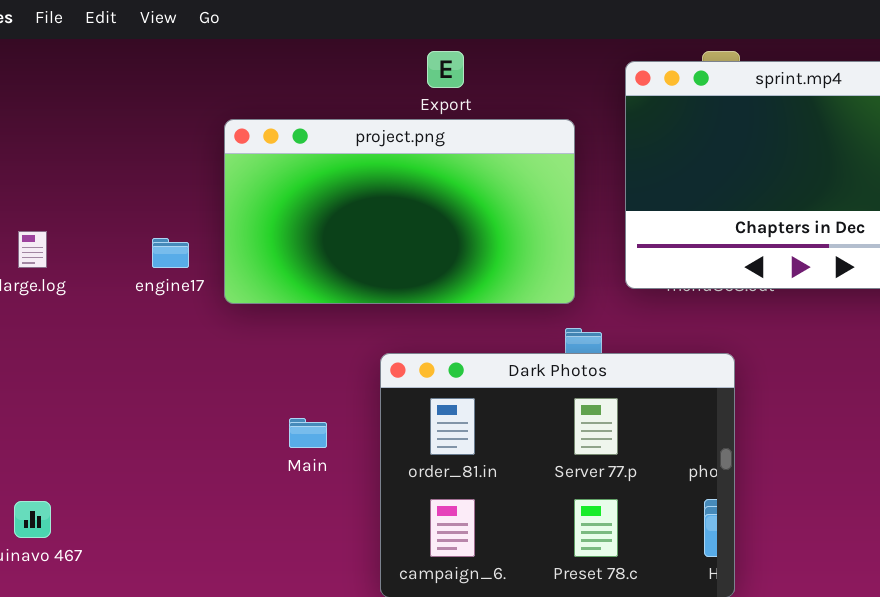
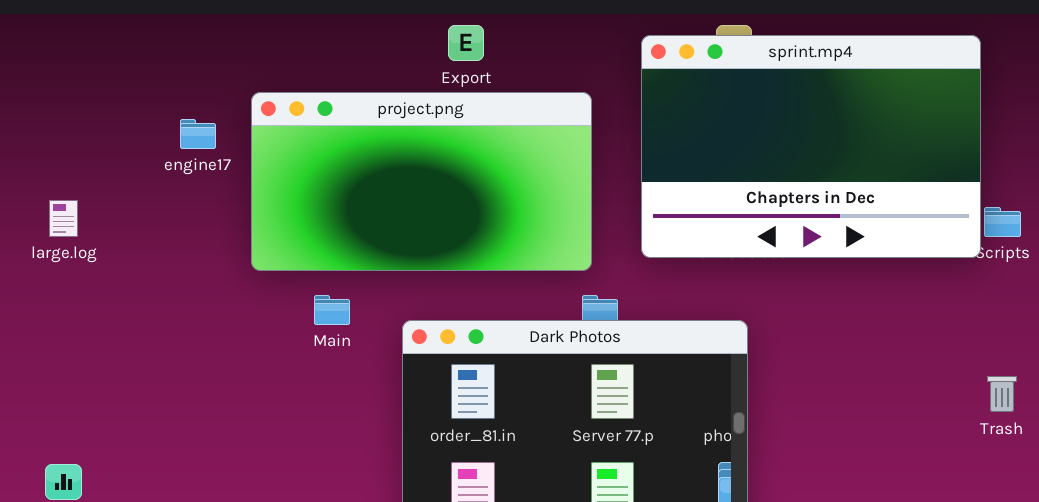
engine17: [152,238,189,268] -> [180,119,216,149], moved
Main: [289,418,327,448] -> [314,295,350,325], moved

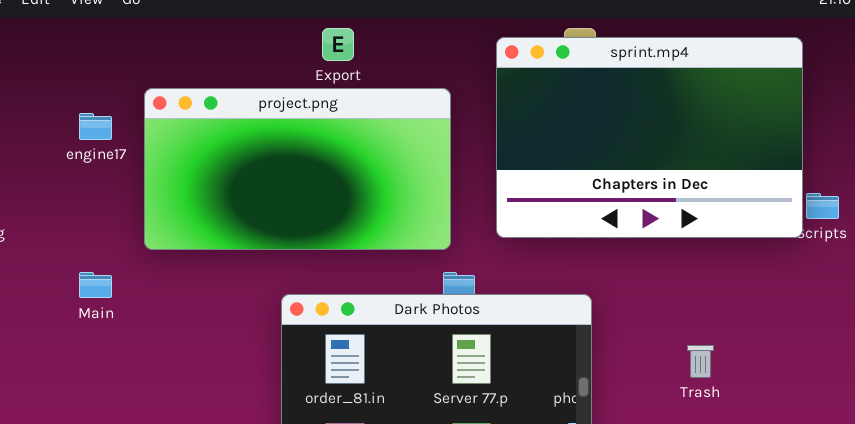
Main: [314,295,350,325] -> [79,272,112,298], moved
Trash: [987,376,1017,412] -> [687,345,714,378], moved

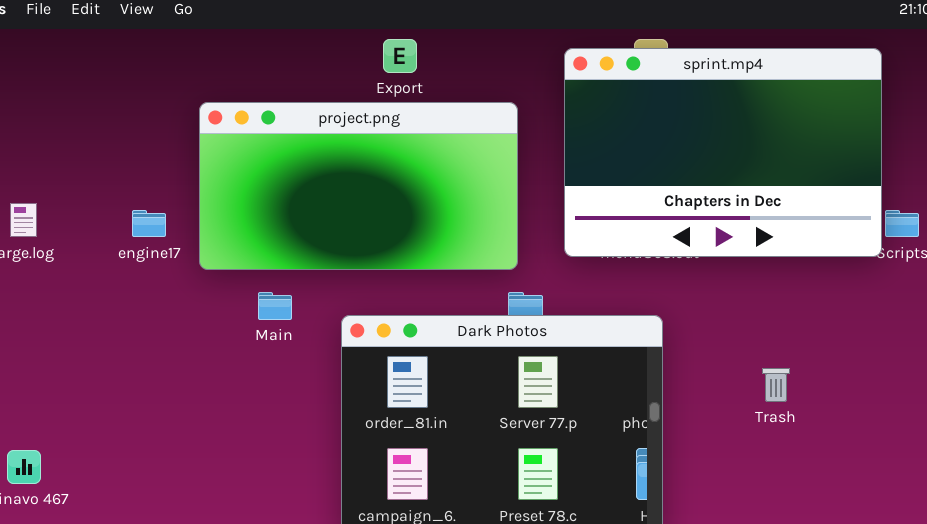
engine17: [79,113,112,140] -> [132,210,166,237], moved
Main: [79,272,112,298] -> [258,292,292,320], moved

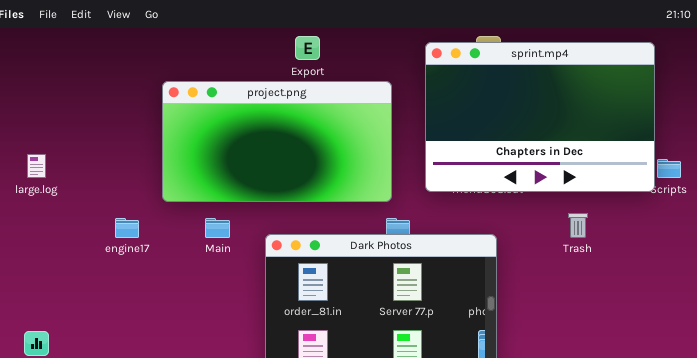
engine17: [132,210,166,237] -> [115,218,139,238], moved
Trash: [762,368,790,402] -> [568,213,588,238], moved

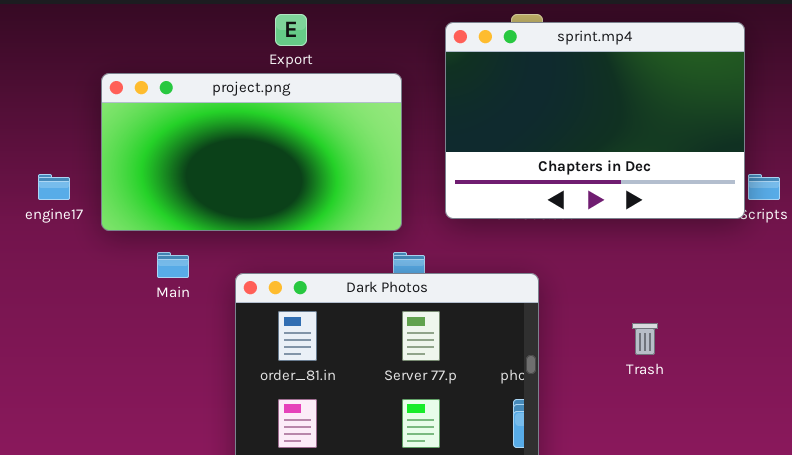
Trash: [568,213,588,238] -> [632,323,658,355], moved
engine17: [115,218,139,238] -> [38,174,70,200], moved

